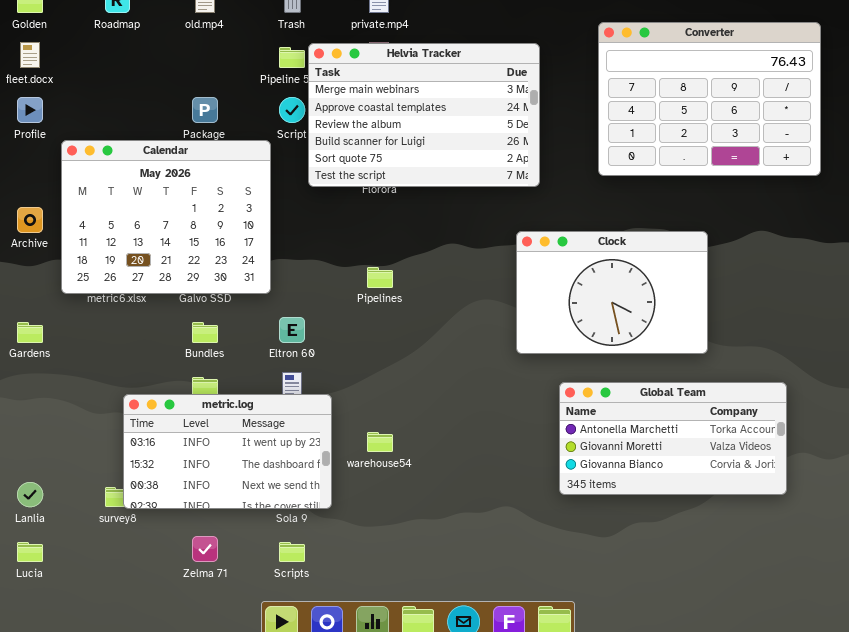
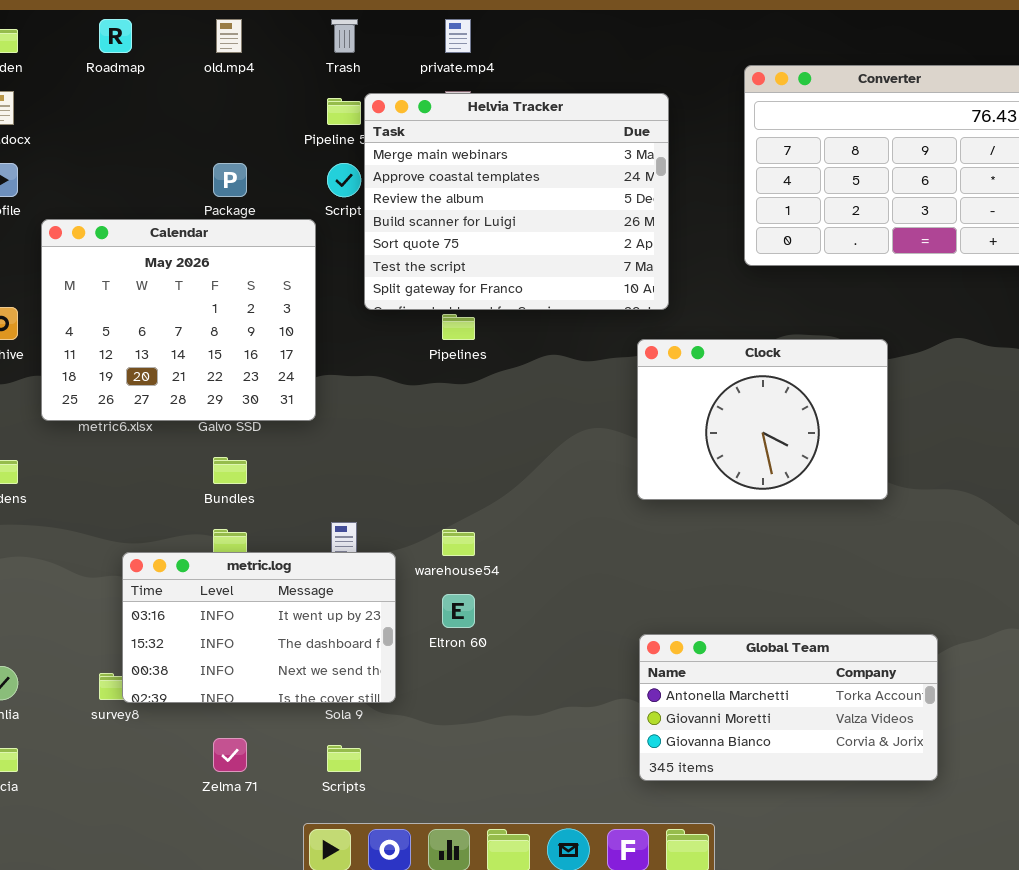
Helvia Tracker: [308,43,540,187] -> [364,93,669,310], resized
Pipelines: [367,267,393,288] -> [442,314,475,340], moved
Eltron 60: [279,317,305,343] -> [442,594,475,628], moved
Global Team: [559,382,787,495] -> [639,634,938,781], moved
warehouse54: [367,432,393,452] -> [442,529,475,556], moved

